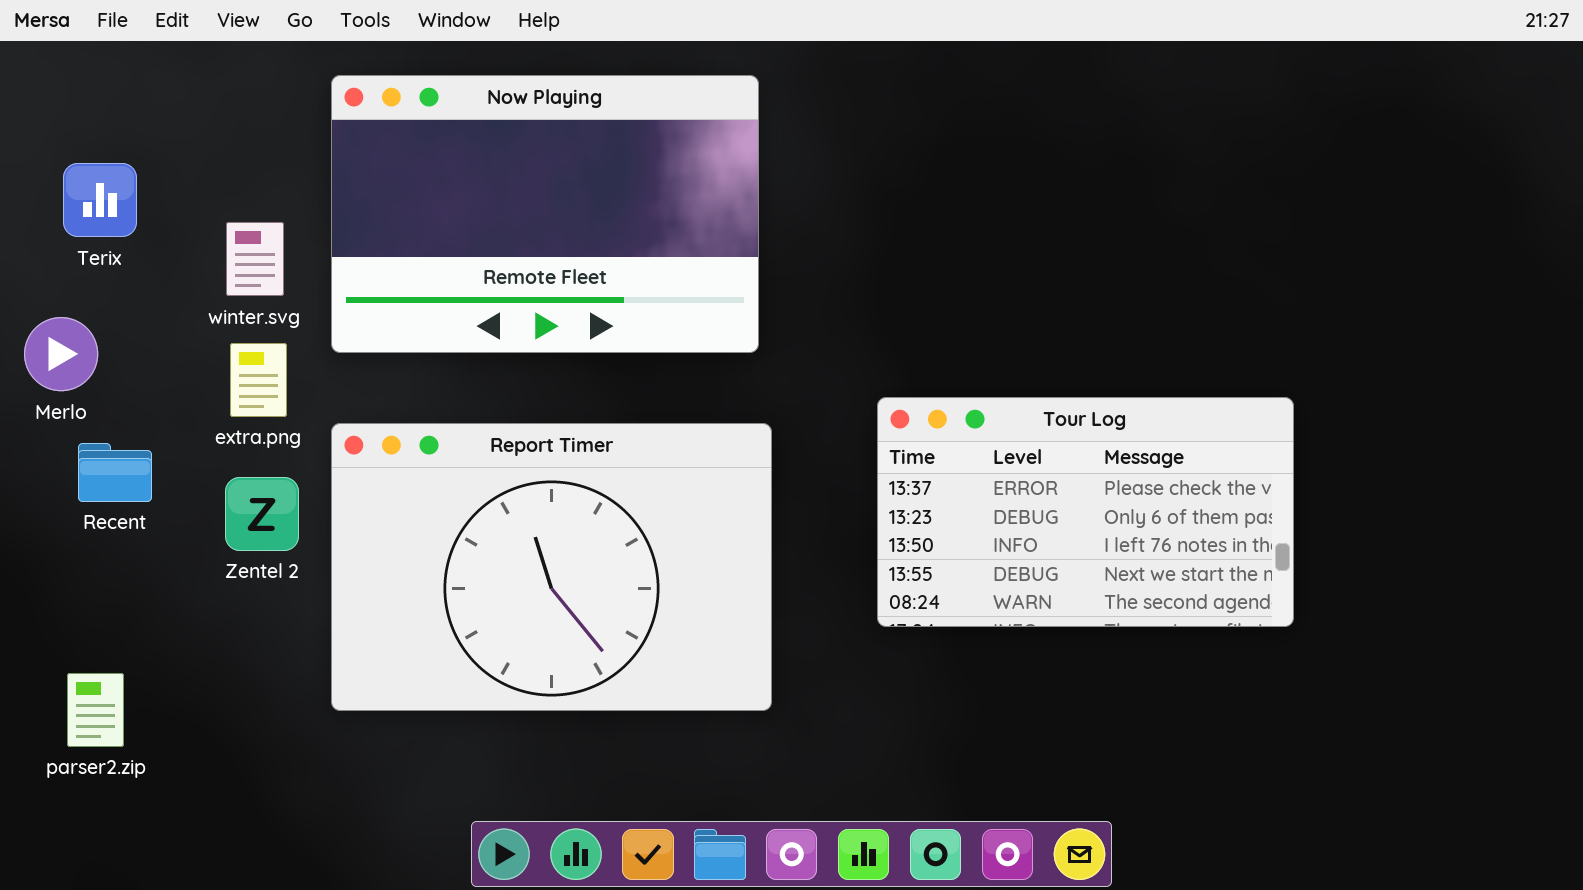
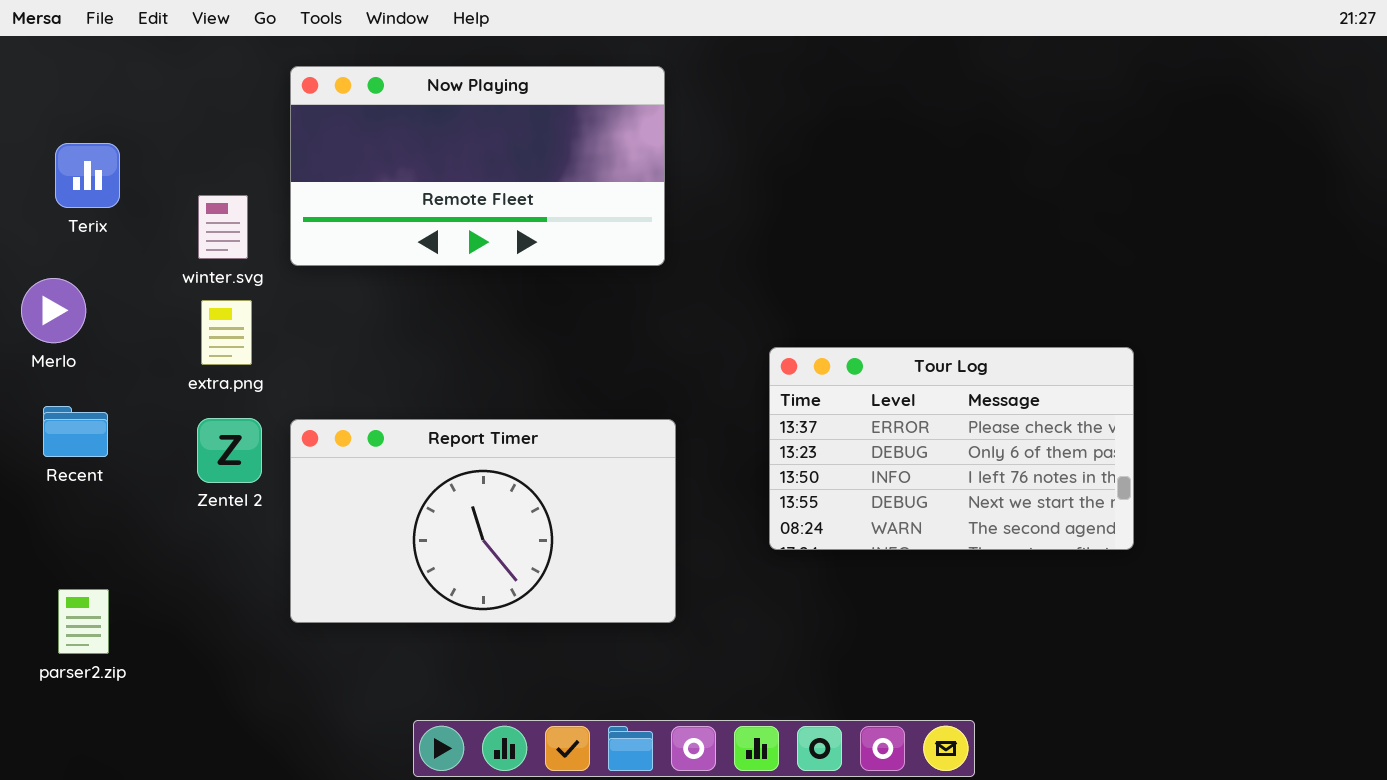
Now Playing: [331,75,759,353] -> [290,66,665,266], resized
Report Timer: [331,423,772,711] -> [290,419,676,623], resized
Recent: [78,443,152,502] -> [43,406,108,457], moved

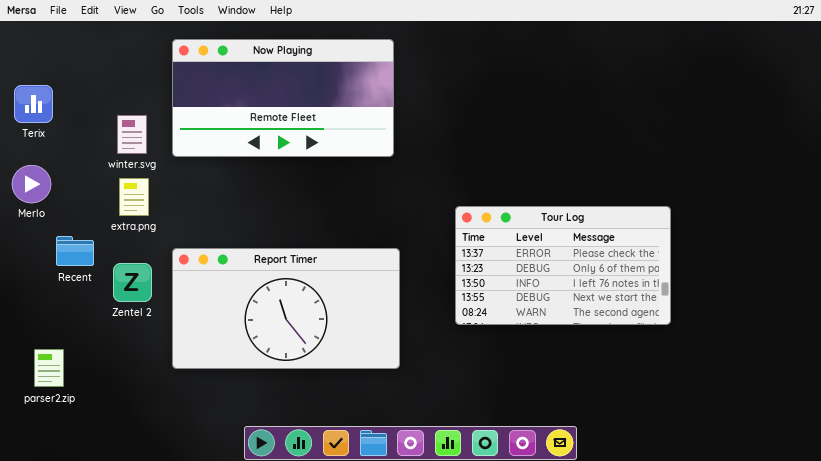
Terix: [55,143,120,208] -> [14,85,53,123], moved
Recent: [43,406,108,457] -> [56,236,94,266], moved
Zentel 2: [197,418,262,483] -> [113,263,152,302], moved

